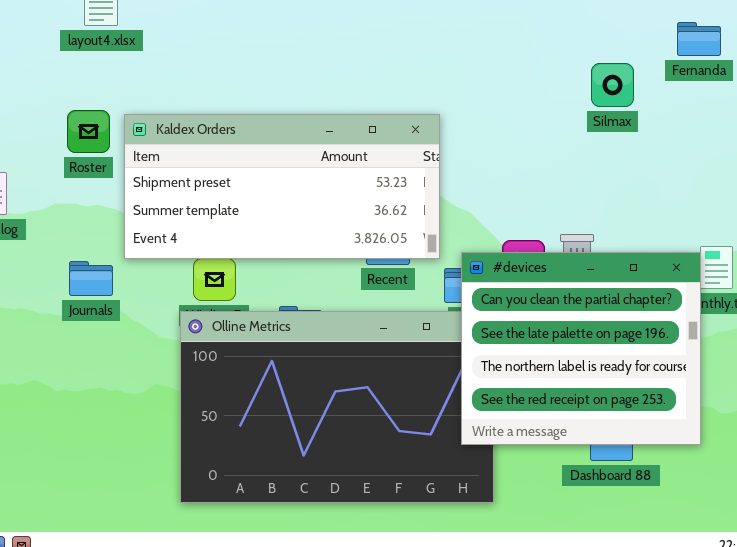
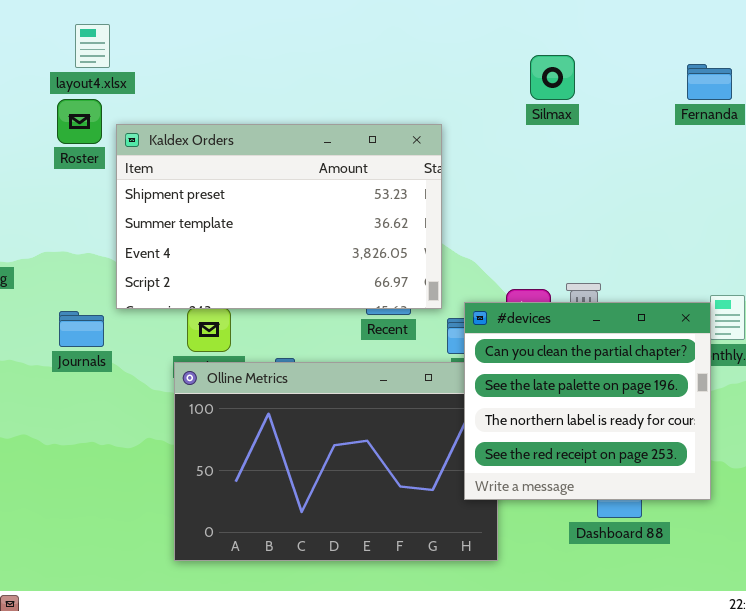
Silmax: [591,63,634,107] -> [530,55,575,100], moved
Roster: [67,110,110,153] -> [57,99,102,144], moved
Kaldex Orders: [124,114,440,259] -> [116,124,442,309], resized

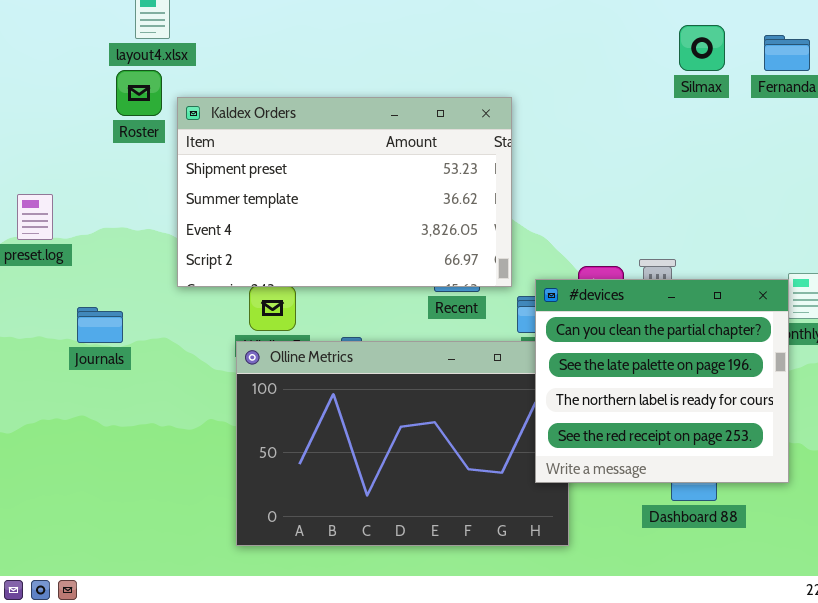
Silmax: [530,55,575,100] -> [679,25,725,71], moved
Journals: [59,311,104,347] -> [77,307,123,343], moved

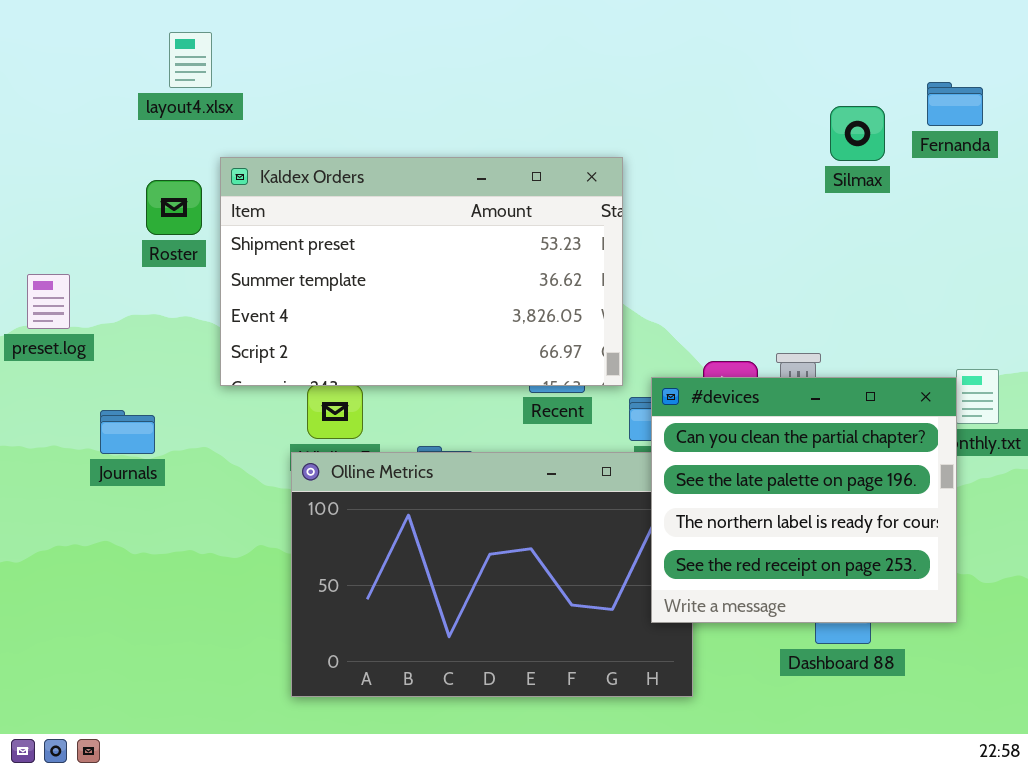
Silmax: [679,25,725,71] -> [830,106,885,161], moved
Roster: [116,70,162,116] -> [146,180,202,235], moved

